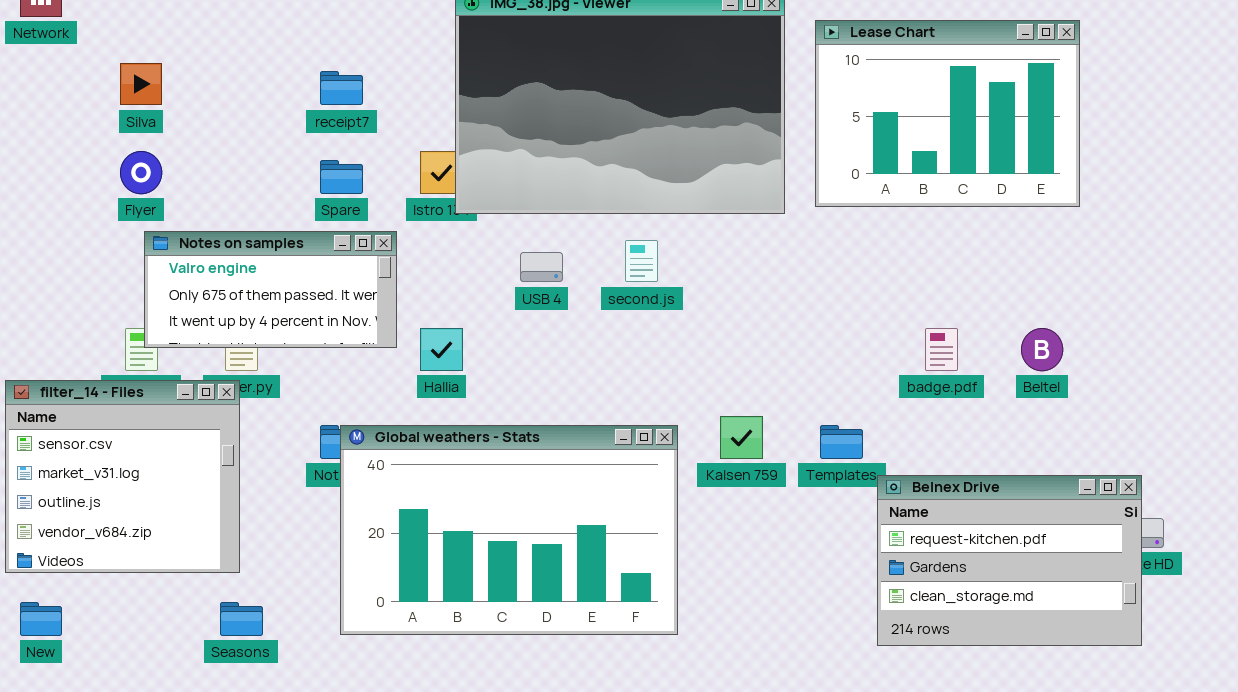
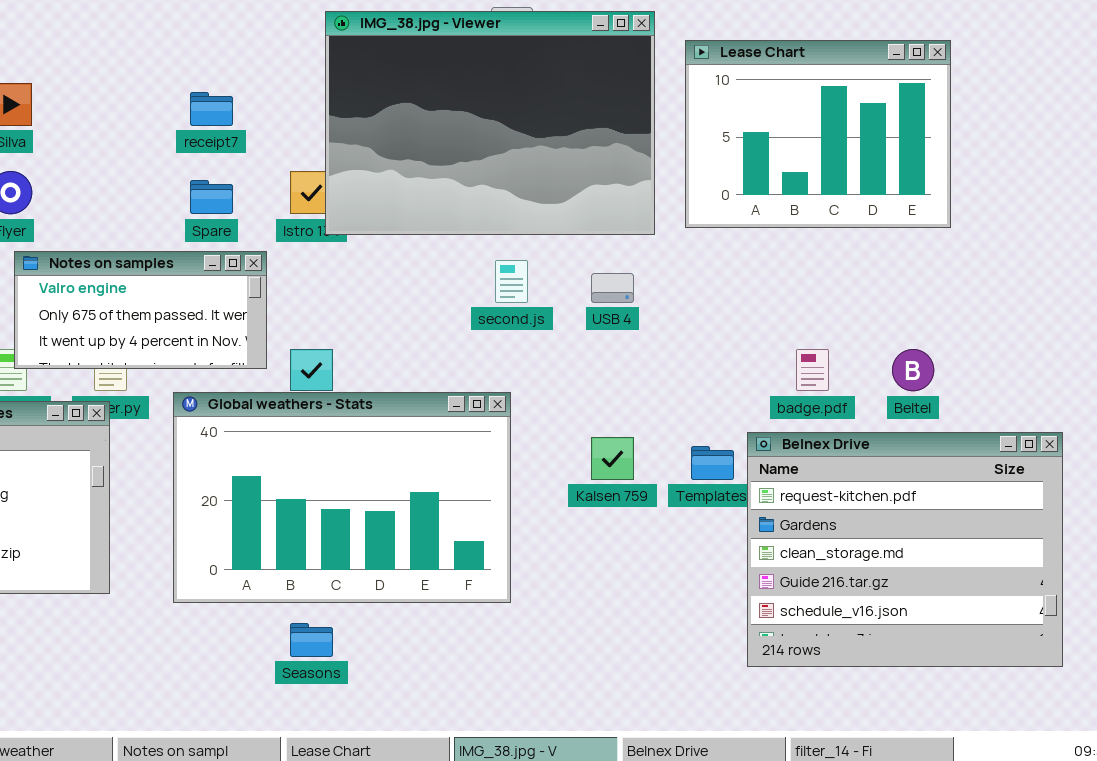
USB 4: [520,252,563,282] -> [591,273,634,303], moved
Global weathers - Stats: [340,425,678,635] -> [173,392,511,603], moved
Belnex Drive: [877,475,1142,646] -> [747,432,1063,667], resized
Seasons: [220,602,263,636] -> [290,623,333,657], moved

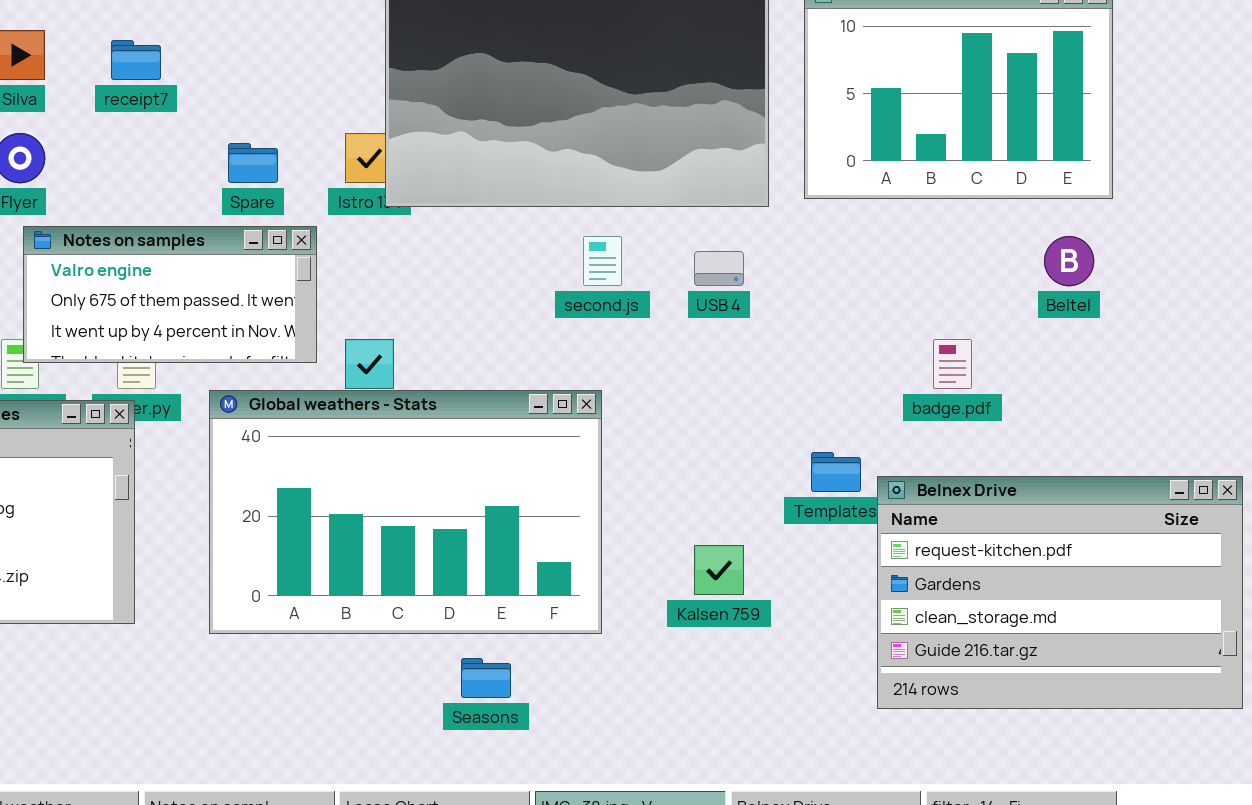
receipt7: [190,92,233,126] -> [111,40,161,80], moved
Beltel: [892,349,934,391] -> [1044,236,1094,286], moved
Belnex Drive: [747,432,1063,667] -> [877,476,1243,709], resized
Kalsen 759: [591,437,634,480] -> [694,545,744,595], moved
Seasons: [290,623,333,657] -> [461,658,511,698], moved

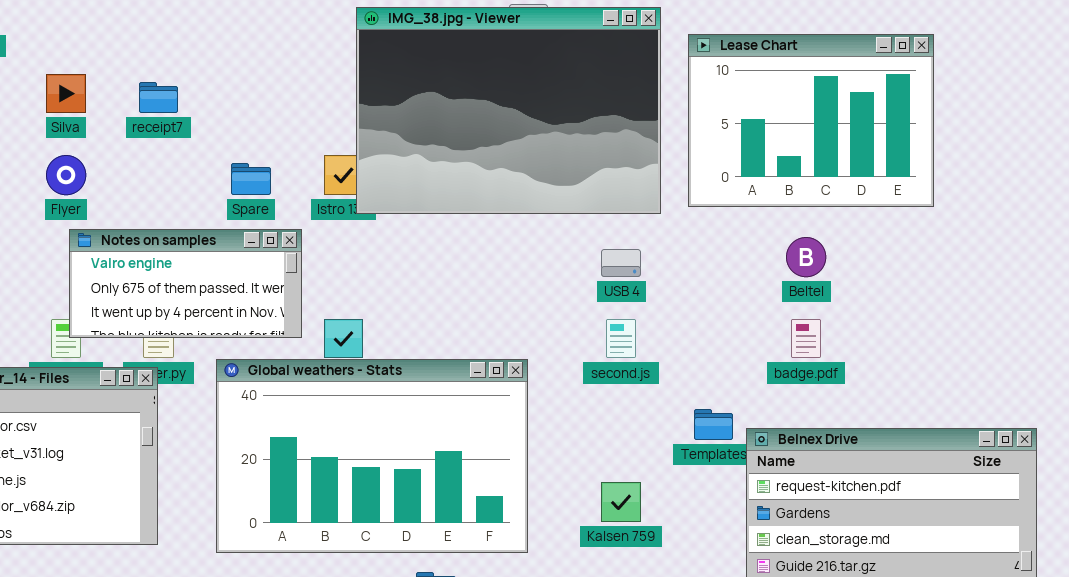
second.js: [583,236,622,286] -> [606,319,636,358], moved
Beltel: [1044,236,1094,286] -> [786,237,826,277], moved

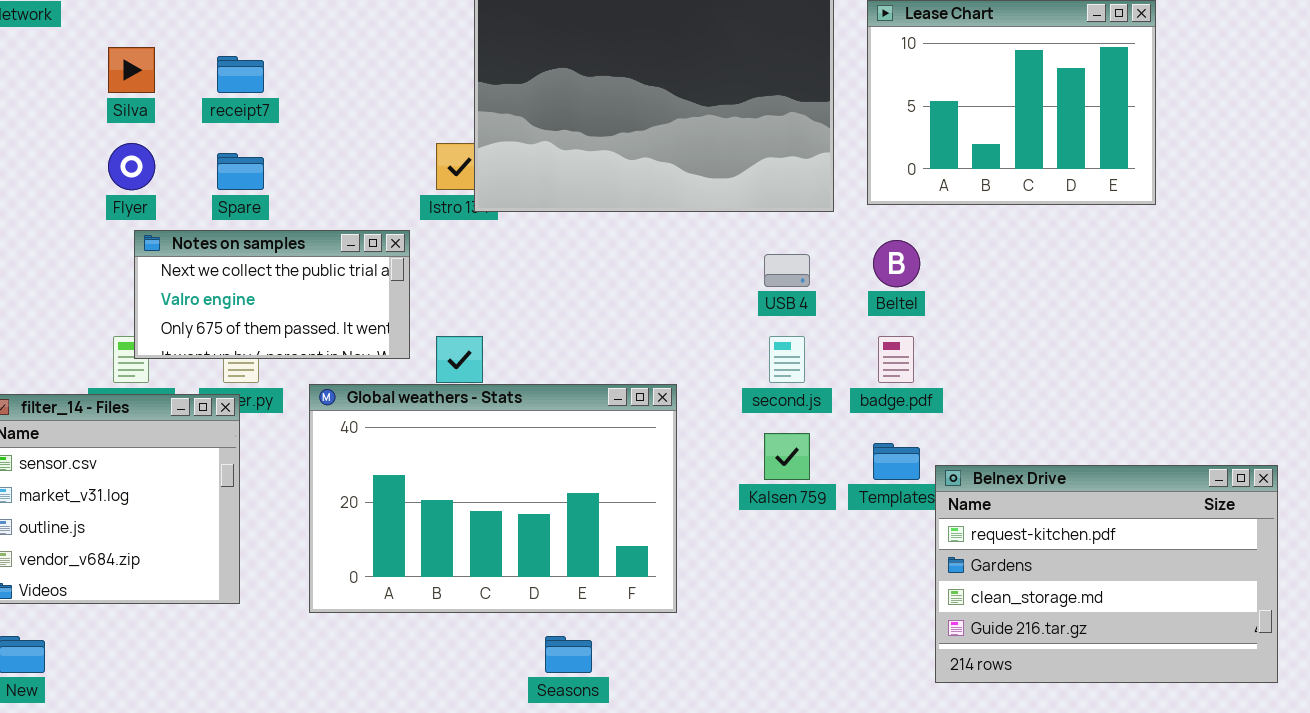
Spare: [231,163,271,195] -> [217,153,264,190], moved
Notes on samples: [69,229,302,338] -> [134,230,410,359], scrolled up 1 row
Beltel: [786,237,826,277] -> [873,240,920,287], moved
badge.pdf: [791,319,821,358] -> [878,336,914,383], moved
Kalsen 759: [601,482,641,522] -> [764,433,810,480], moved

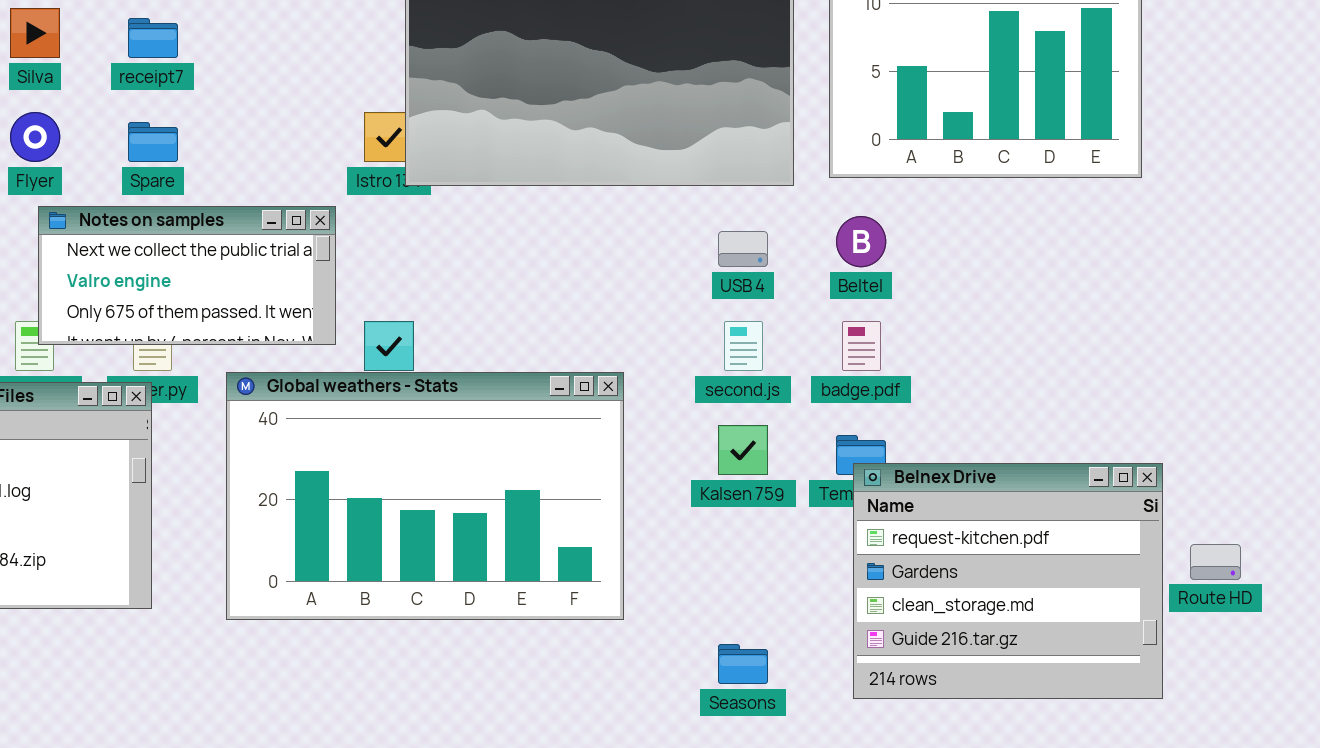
Belnex Drive: [935,465,1278,683] -> [853,463,1163,699], moved, resized
Seasons: [545,636,592,673] -> [718,644,768,684], moved

